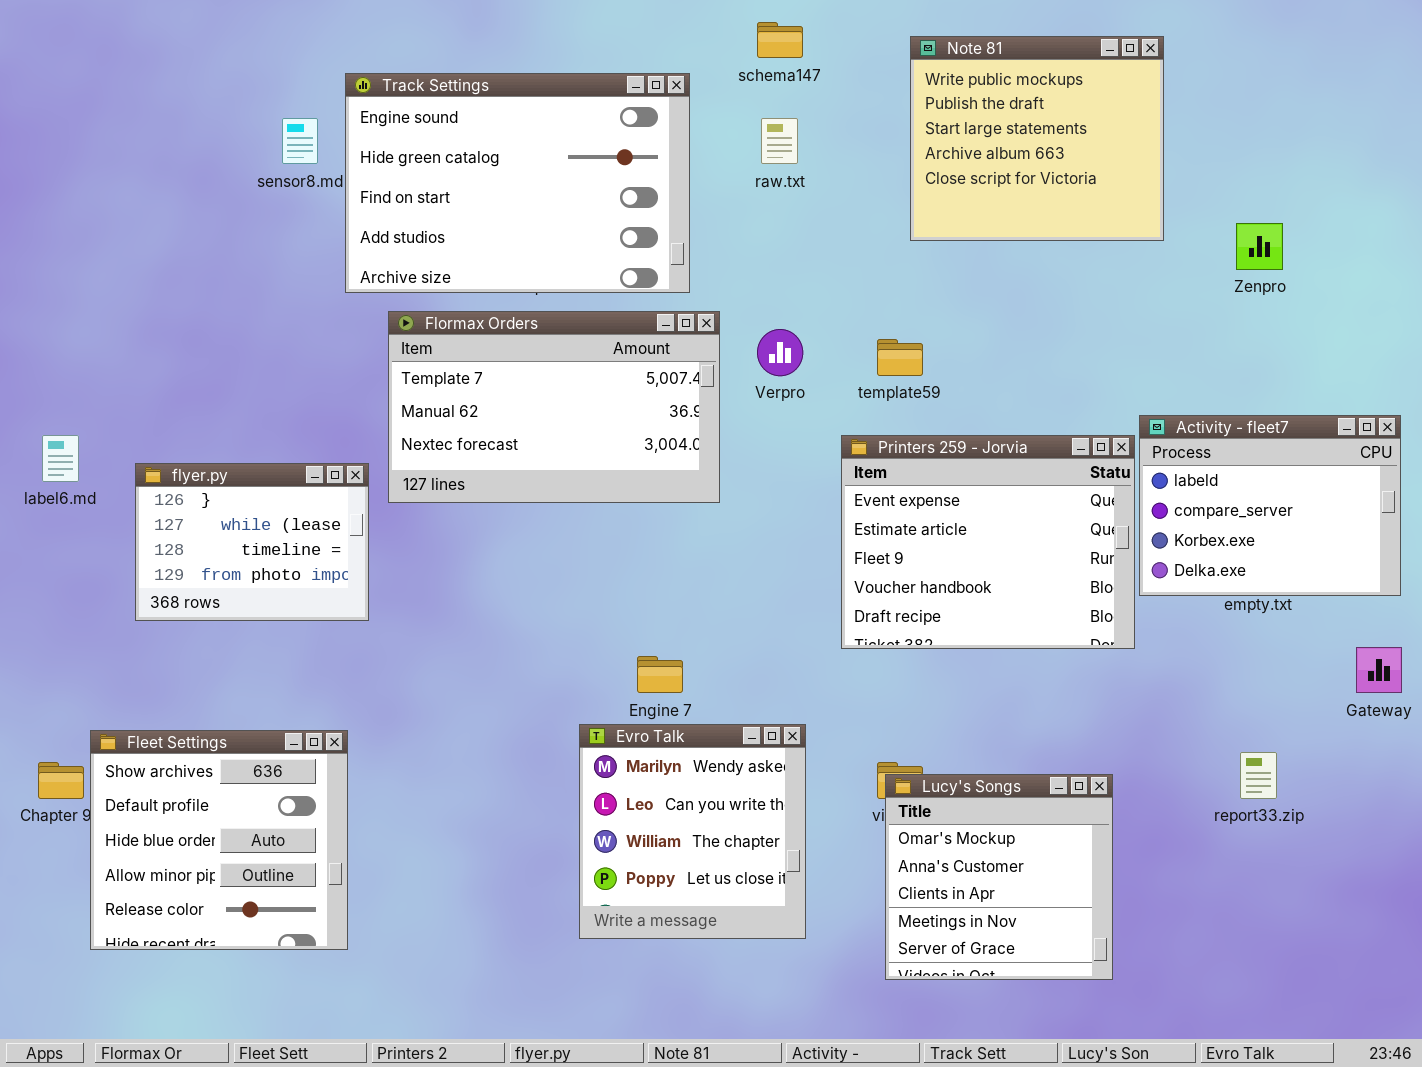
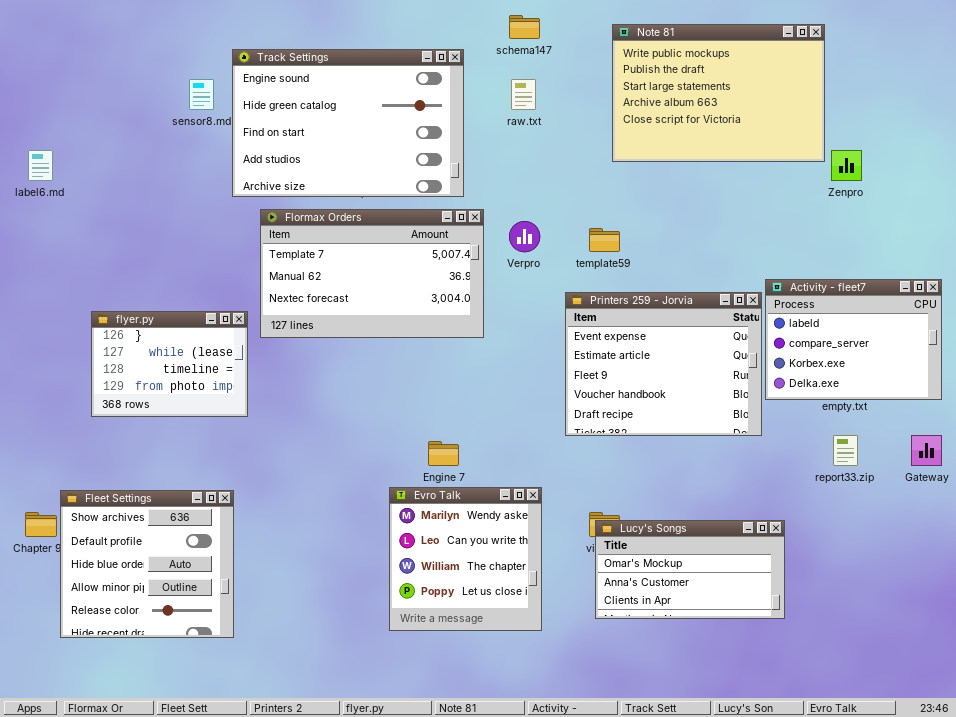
Note 81: [910,36,1164,241] -> [612,24,825,162], resized
label6.md: [42,435,79,482] -> [28,150,53,181], moved
report33.zip: [1240,752,1277,799] -> [833,435,858,466], moved
Lucy's Songs: [885,774,1113,980] -> [595,520,785,619], resized

